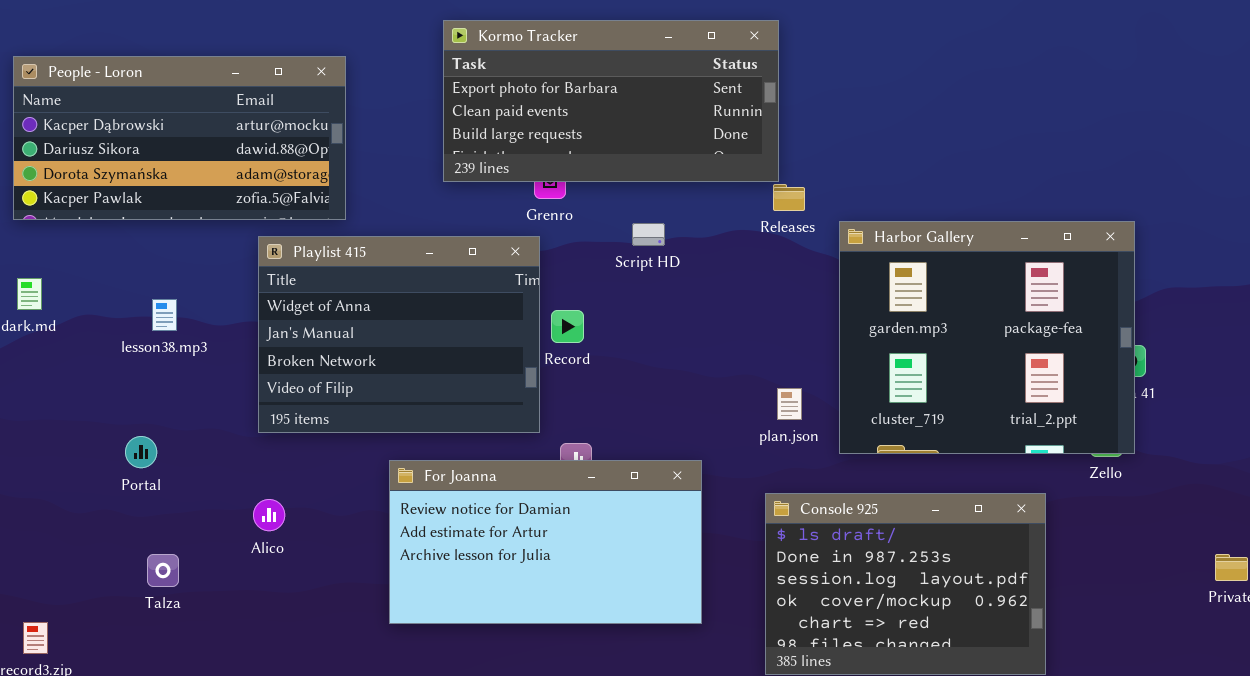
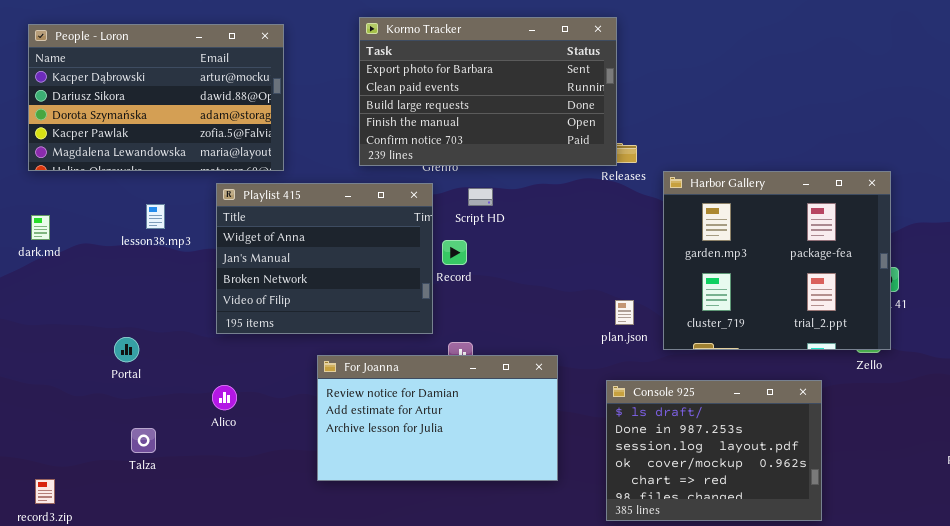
Kormo Tracker: [443,20,779,182] -> [359,17,617,166], resized
People - Loron: [13,56,346,220] -> [28,24,284,171], resized
Script HD: [632,223,665,246] -> [468,188,493,206], moved
lesson38.mp3: [152,299,177,331] -> [146,204,165,229], moved

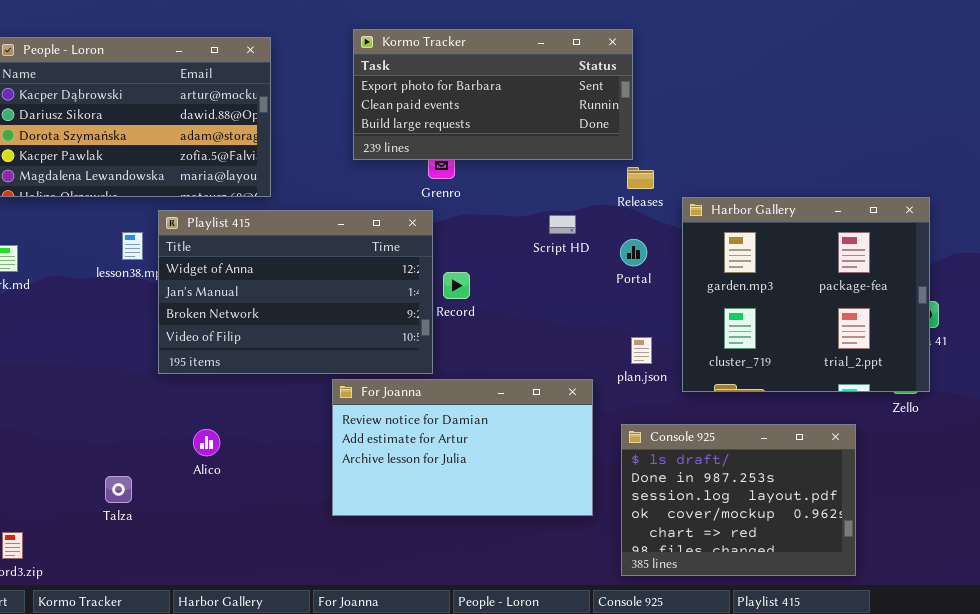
Kormo Tracker: [359,17,617,166] -> [353,29,633,160], resized
Playlist 415: [216,183,433,334] -> [158,210,433,374], resized
Script HD: [468,188,493,206] -> [549,215,576,234], moved
Portal: [114,337,139,362] -> [620,239,647,266], moved
For Joanna: [317,355,558,481] -> [332,379,593,516], moved

